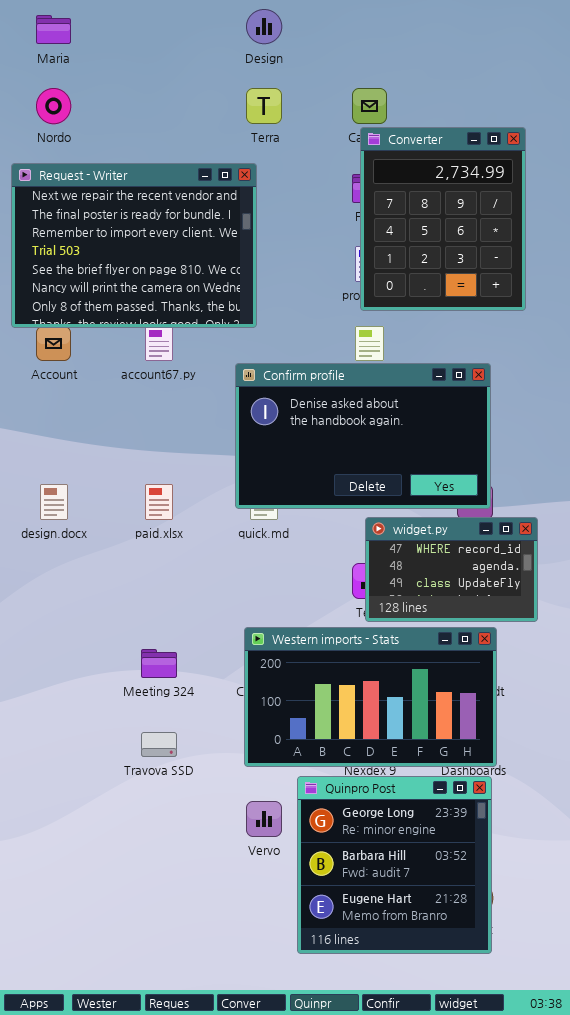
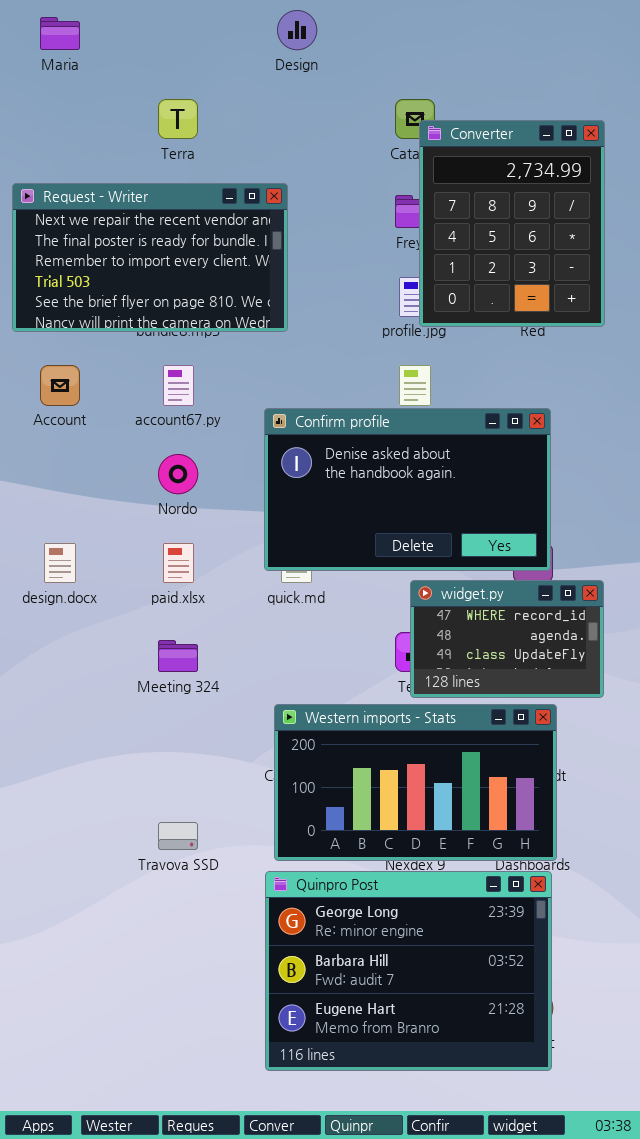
Nordo: [36,88,71,124] -> [158,454,198,494], moved
Terra: [246,88,282,124] -> [158,99,198,139], moved
Converter: [360,127,526,311] -> [419,120,605,327], moved
Request - Writer: [11,163,257,328] -> [12,183,288,332], resized
Meeting 324: [141,649,177,678] -> [158,640,198,672], moved
Quinpro Post: [297,776,492,954] -> [265,871,552,1071], resized

